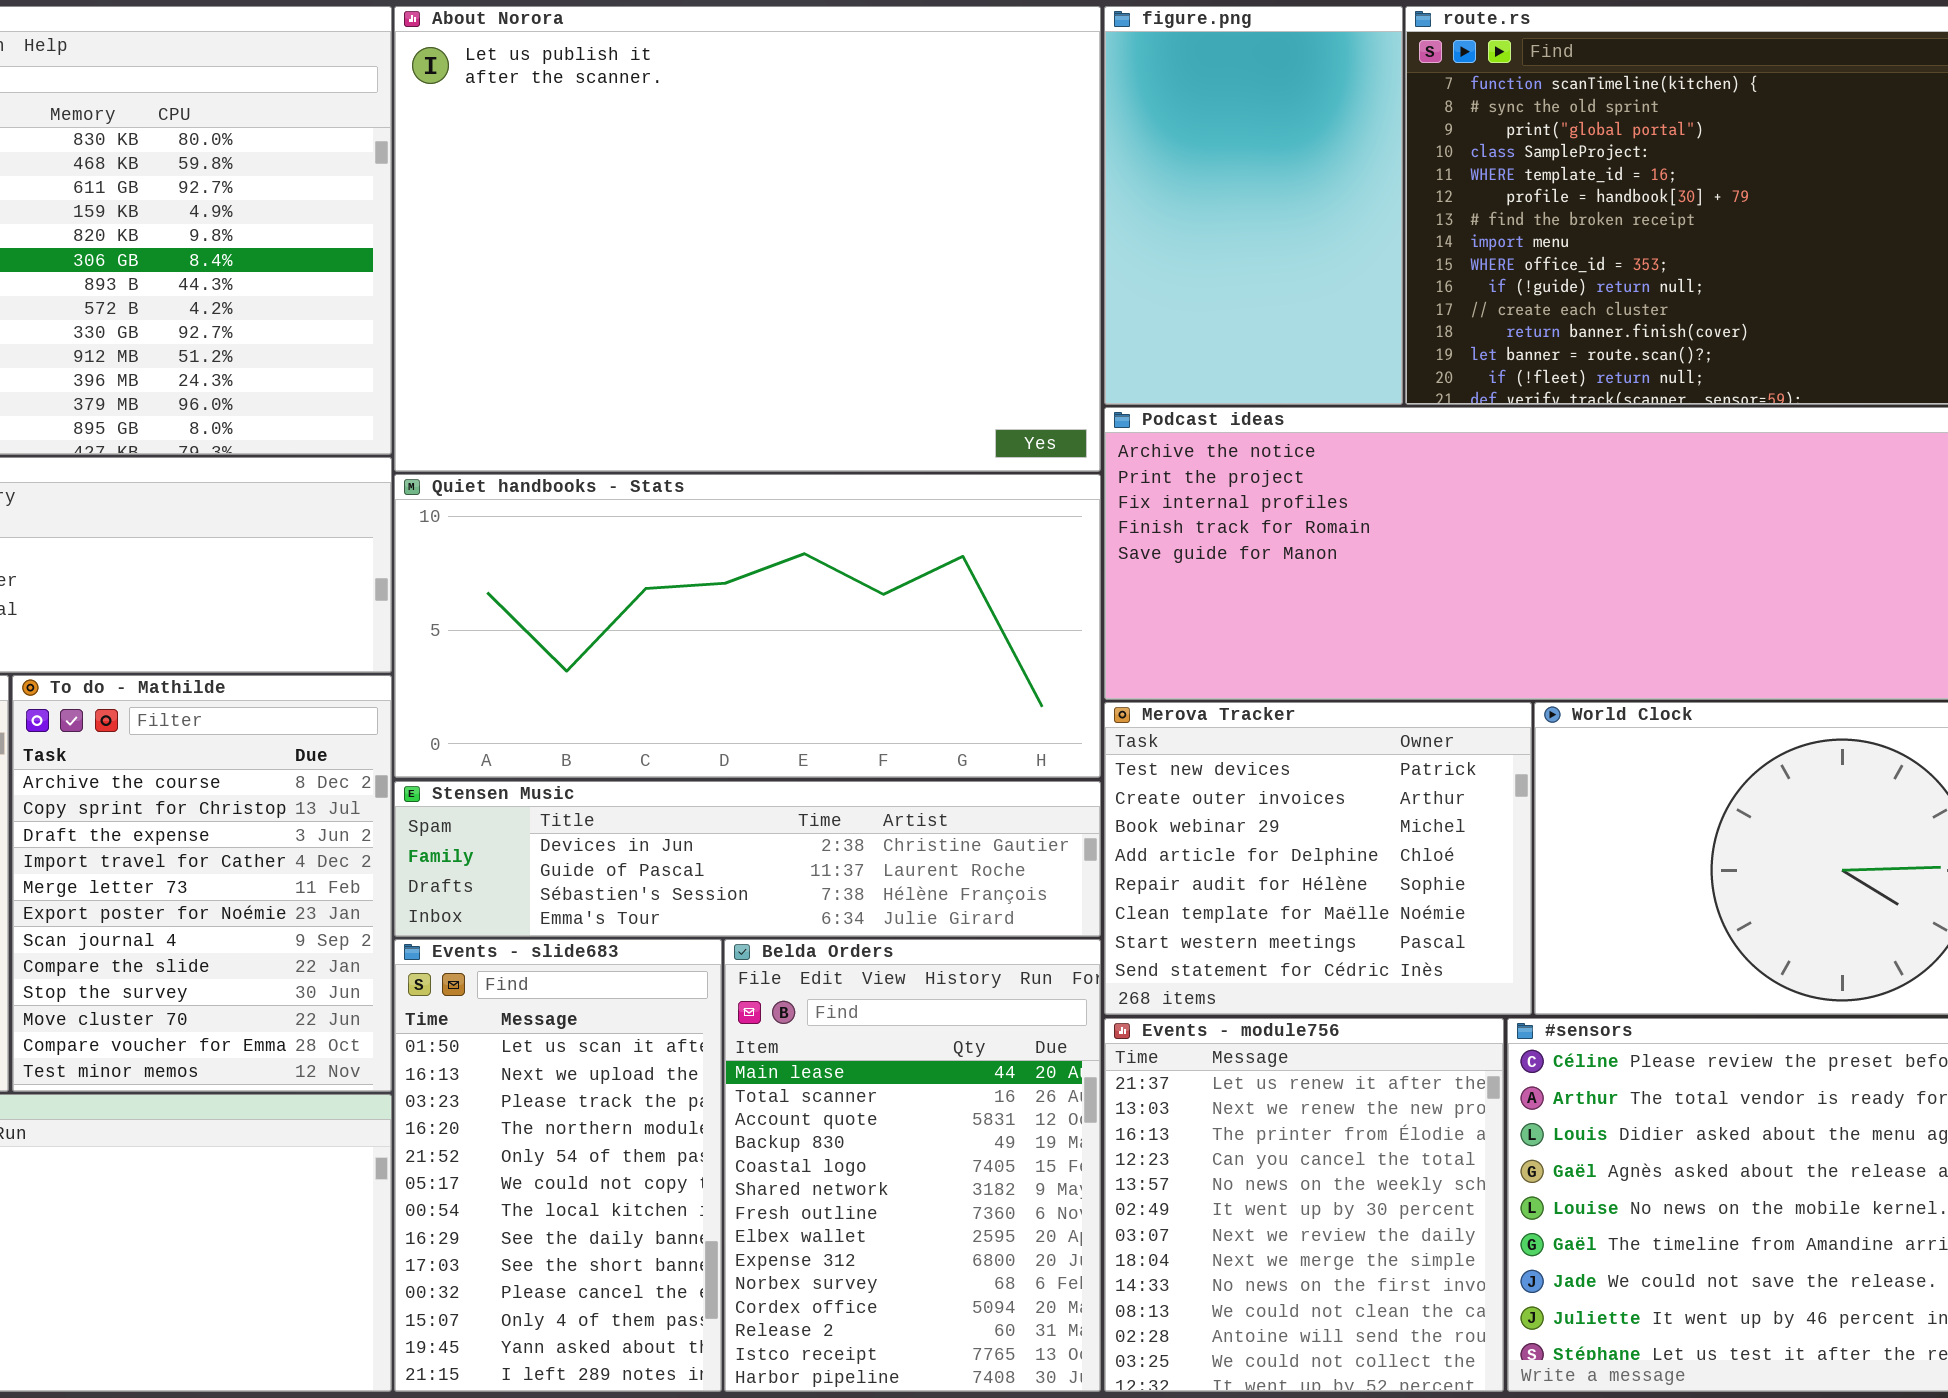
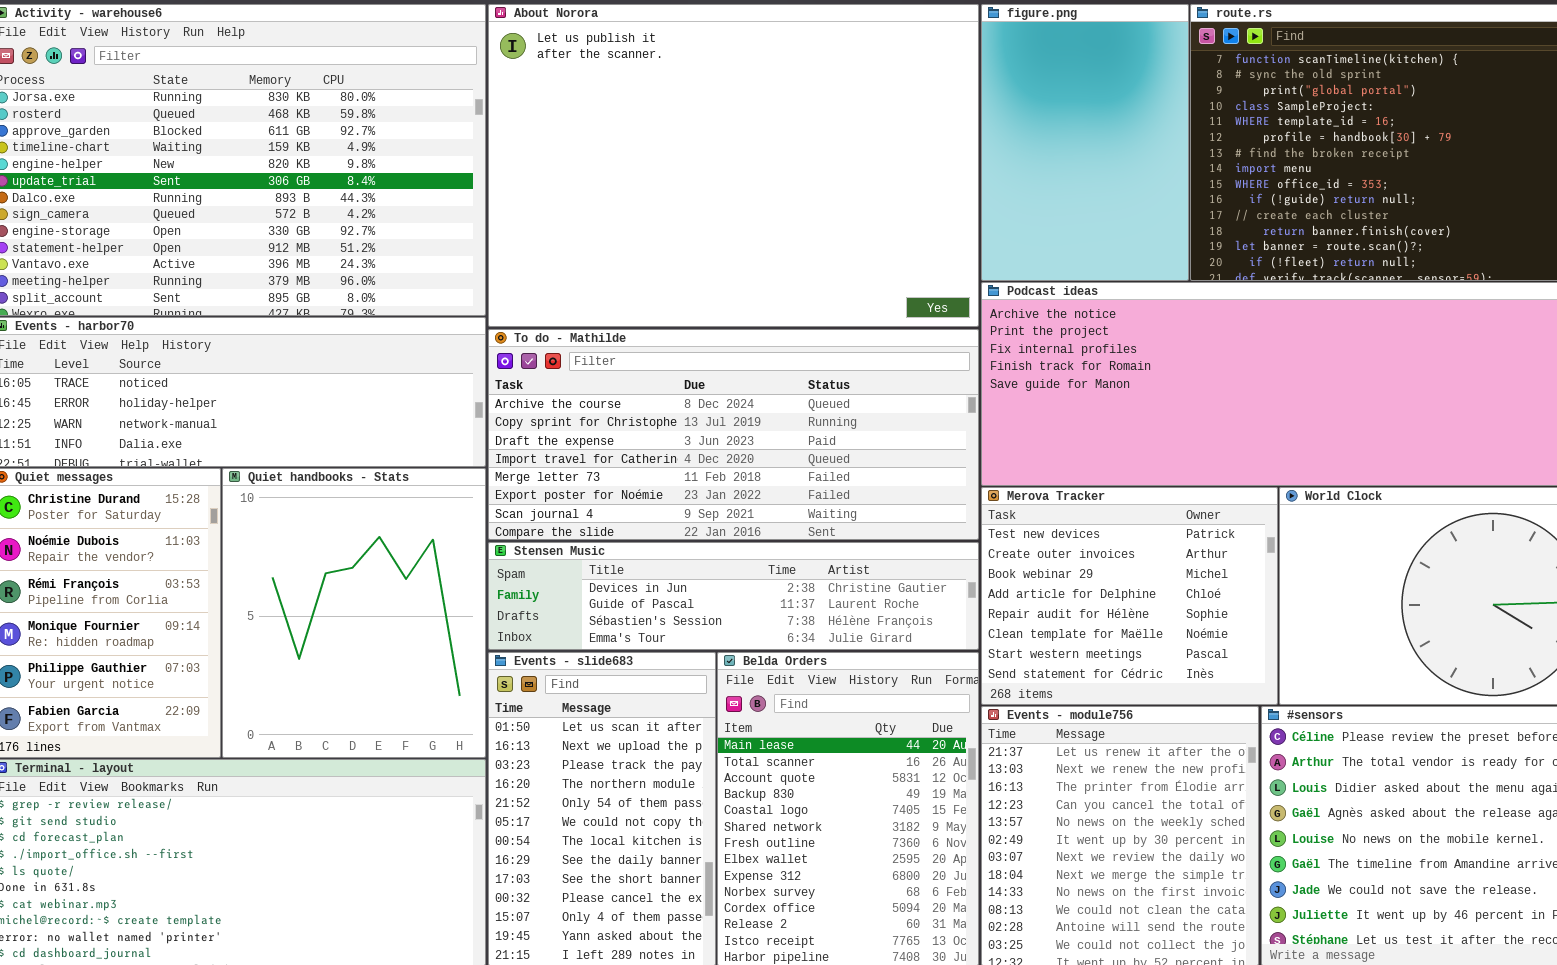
Quiet handbooks - Stats: [394,474,1101,778] -> [222,468,486,758], moved, resized
To do - Mathilde: [12,675,392,1092] -> [488,329,979,540], moved, resized

